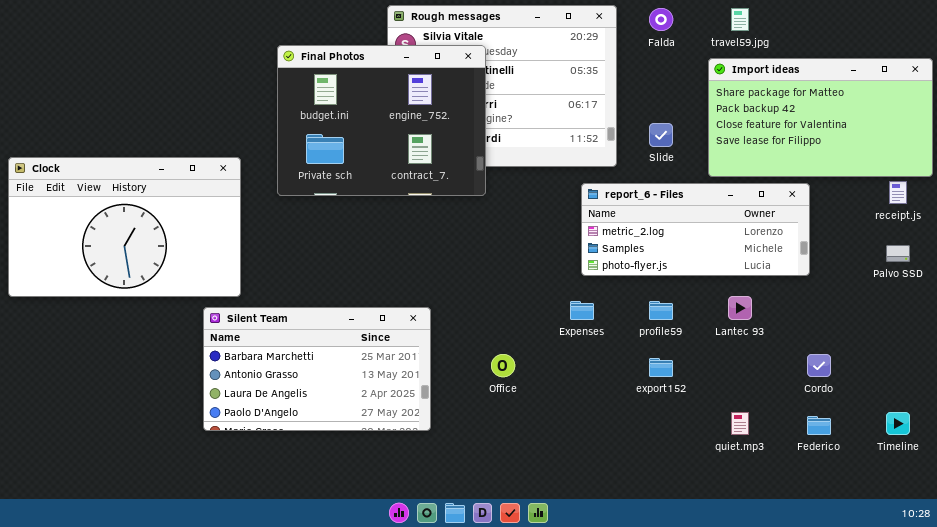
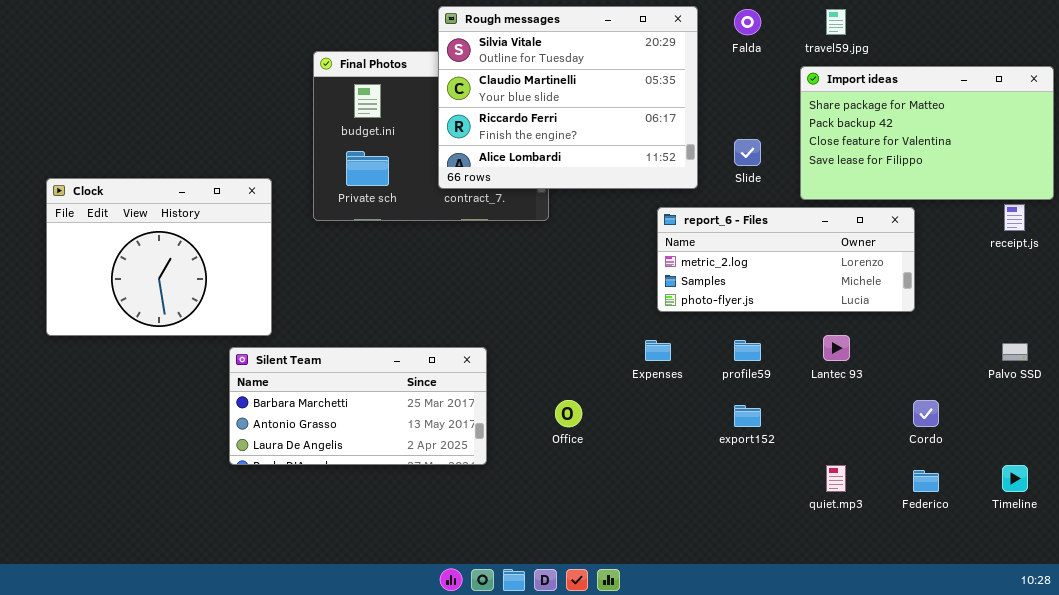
Rough messages: [387,5,617,167] -> [438,6,698,189], raised
Clock: [8,157,241,297] -> [46,178,272,336], resized
Palvo SSD: [886,245,910,262] -> [1002,343,1028,361], moved
Silent Team: [203,307,431,431] -> [229,347,487,465], resized

